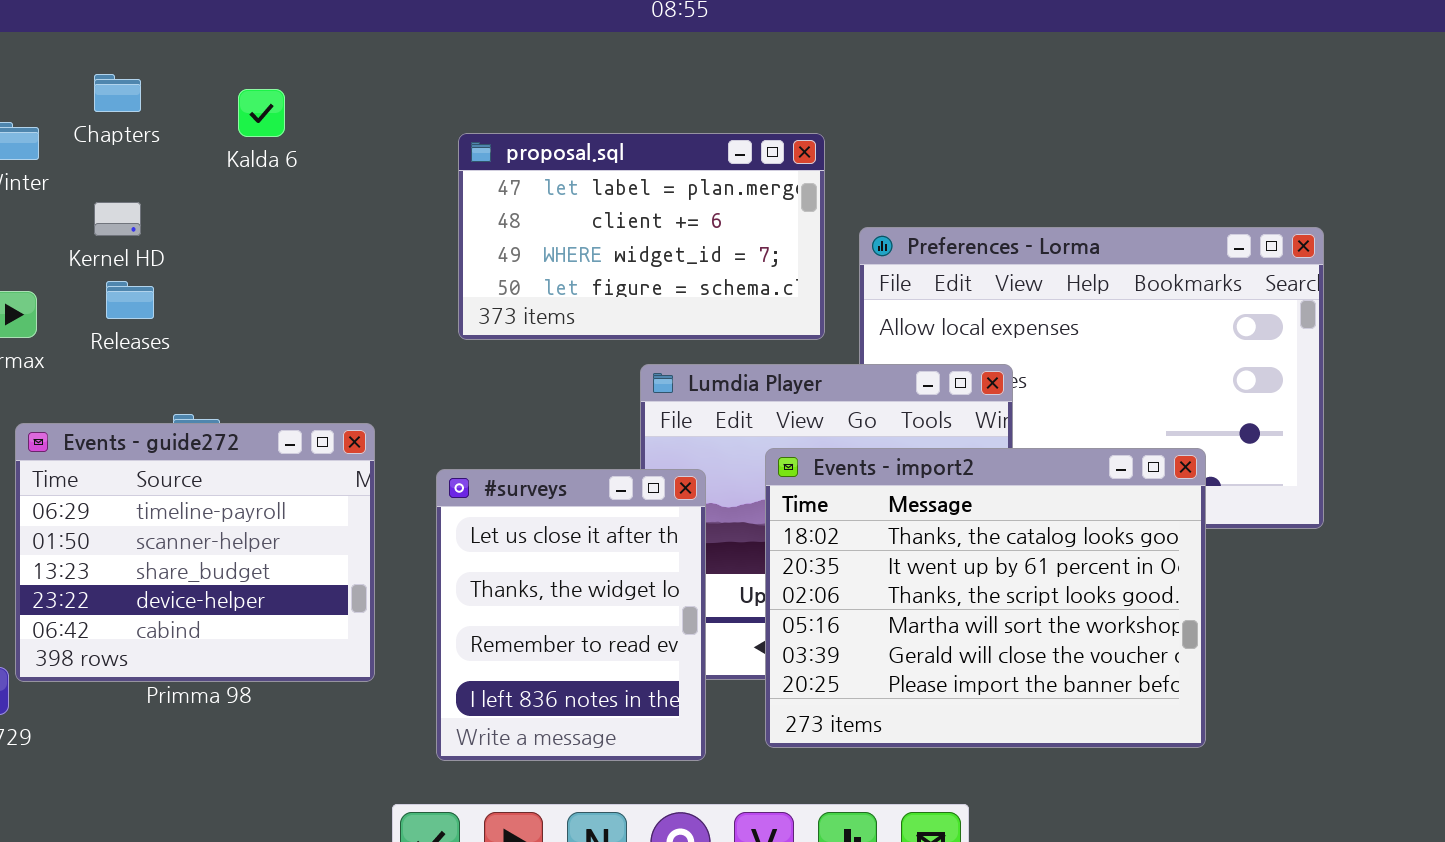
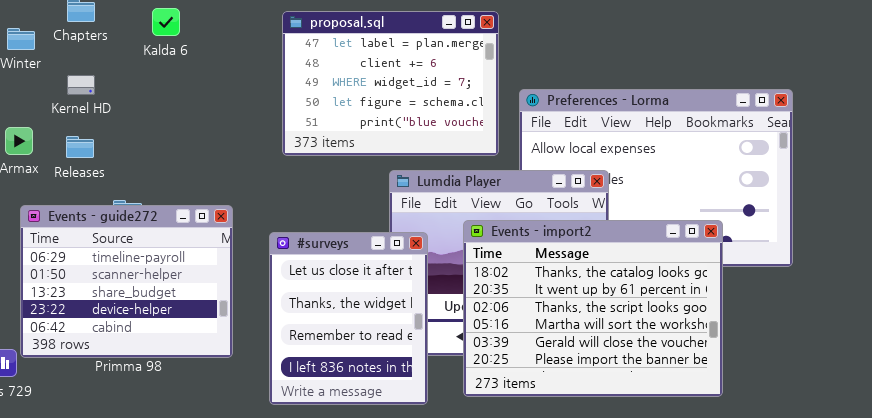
proposal.sql: [458,133,825,340] -> [282,11,499,156], resized
Releases: [106,281,154,319] -> [66,136,94,158], moved

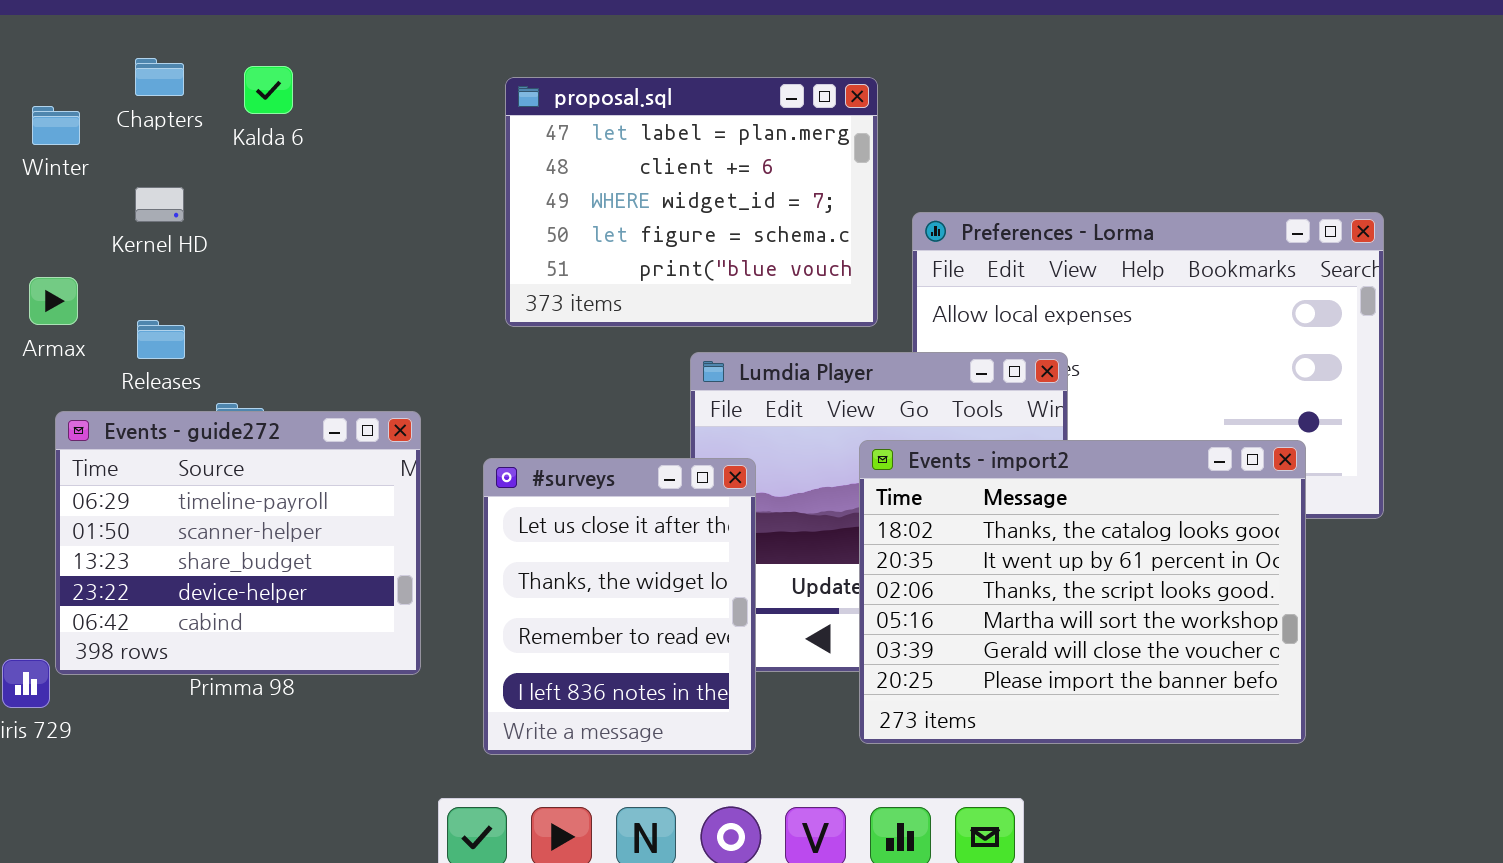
Kalda 6: [152,8,180,36] -> [244,66,293,114], moved
Releases: [66,136,94,158] -> [137,320,185,359], moved
Events - import2: [463,220,723,397] -> [859,440,1306,744], moved

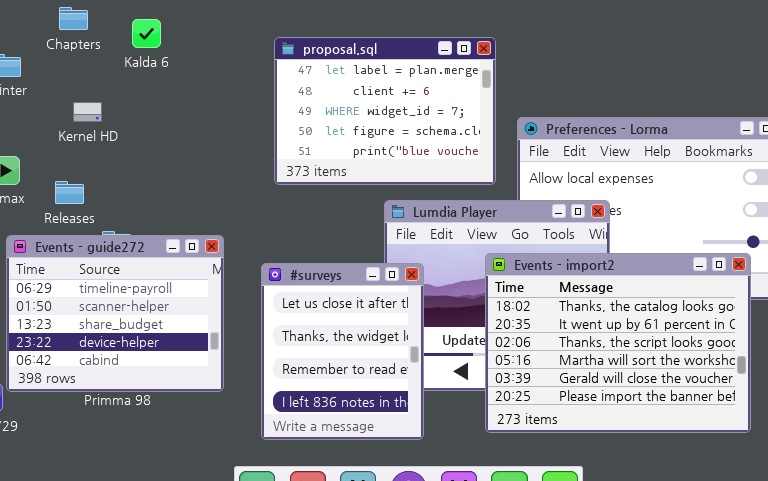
Chapters: [135,58,184,96] -> [59,7,88,30], moved
Kalda 6: [244,66,293,114] -> [132,19,161,48], moved
Kernel HD: [135,187,184,222] -> [73,102,102,122], moved

